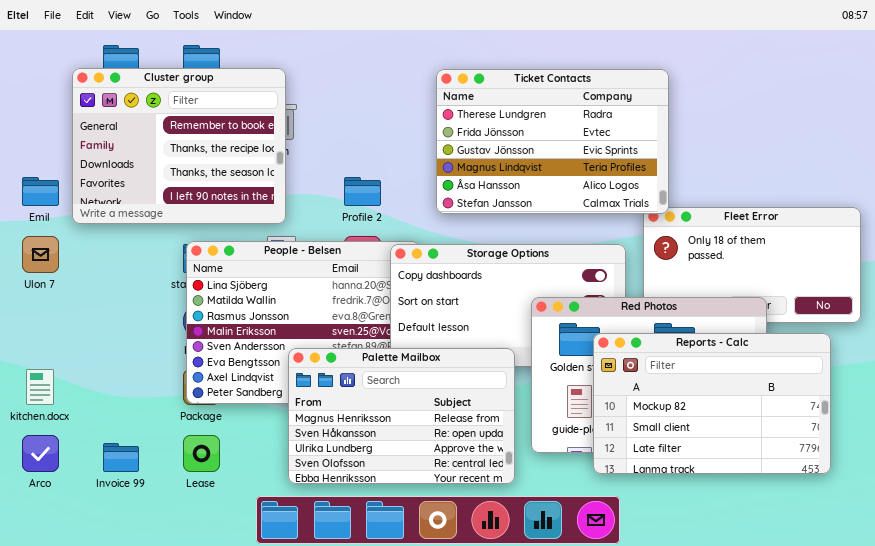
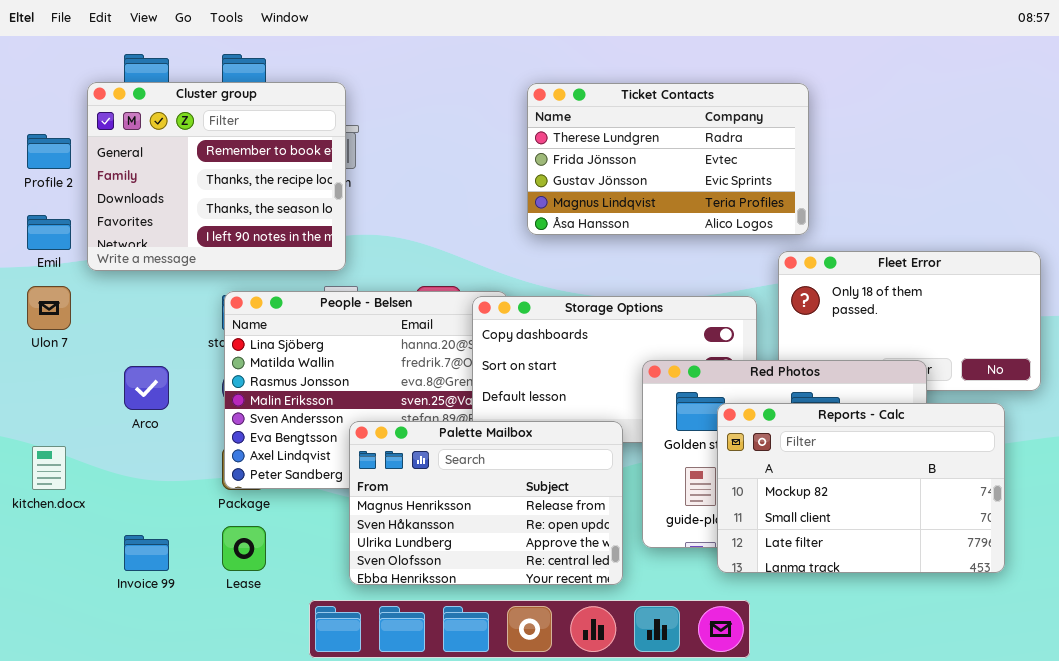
Ticket Contacts: [436,69,669,214] -> [527,83,809,235], resized
Profile 2: [344,177,381,206] -> [27,134,71,169], moved
Arco: [22,435,59,472] -> [124,366,169,410], moved

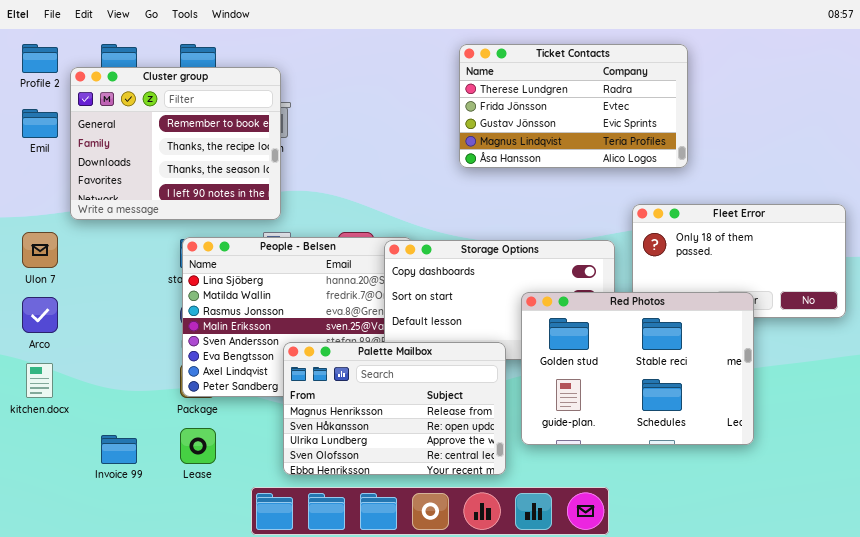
Ticket Contacts: [527,83,809,235] -> [459,44,688,168], moved
Profile 2: [27,134,71,169] -> [22,44,58,73], moved
Emil: [27,215,71,250] -> [22,109,58,138], moved
Arco: [124,366,169,410] -> [22,297,58,333], moved
Reports - Calc: [717,403,1005,573] -> none, closed

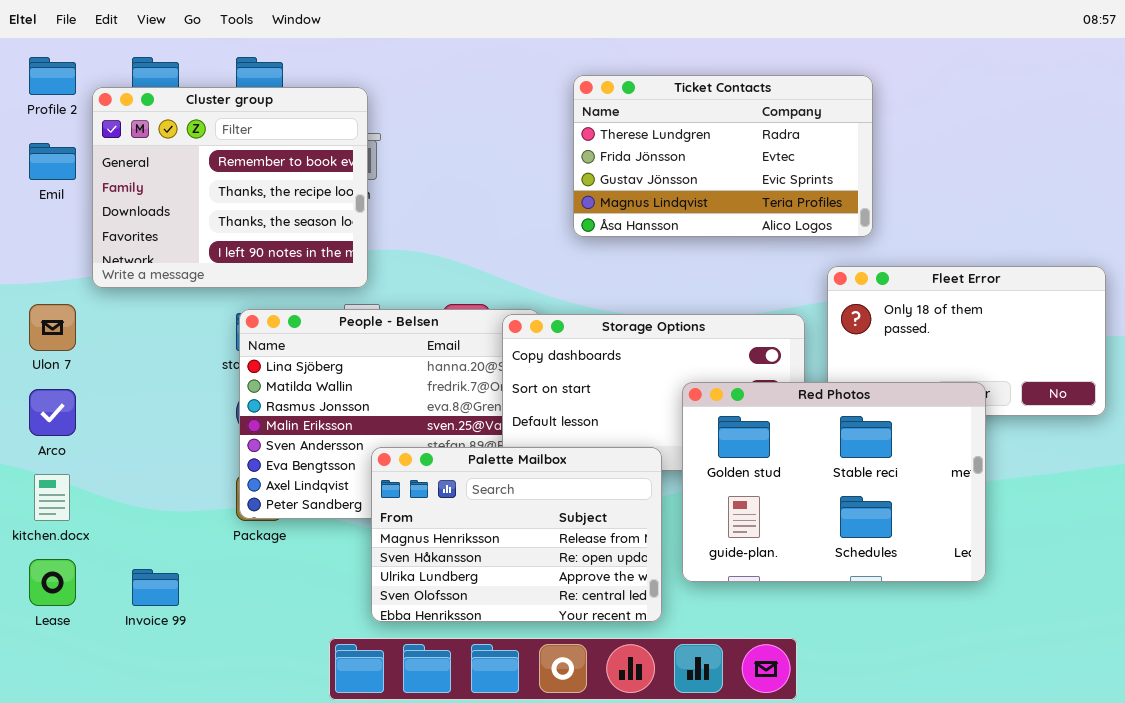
Ticket Contacts: [459,44,688,168] -> [573,75,873,237], moved
Lease: [180,428,216,464] -> [29,559,76,606], moved

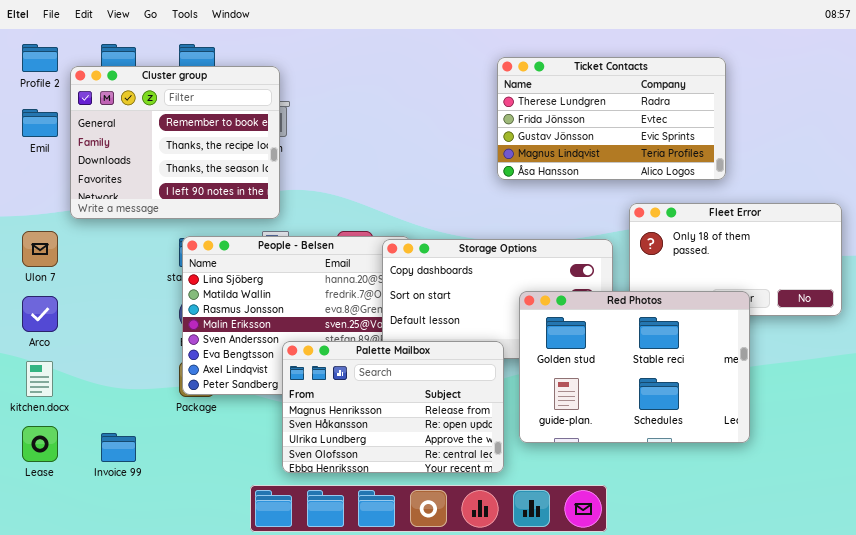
Ticket Contacts: [573,75,873,237] -> [497,57,726,180], moved

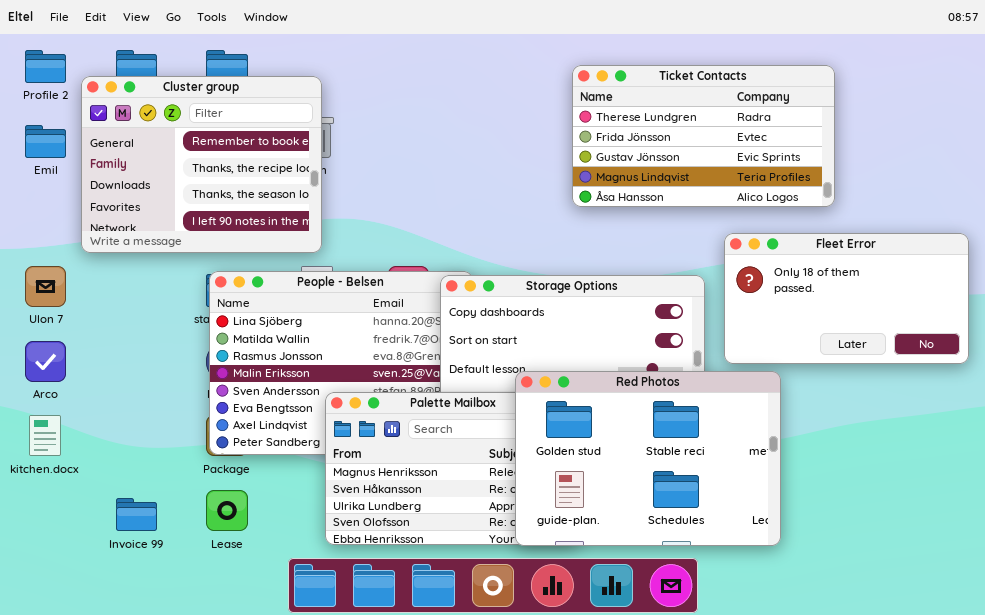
Red Photos: [519,291,750,443] -> [515,371,781,546], moved
Lease: [22,426,58,462] -> [206,490,248,531], moved

